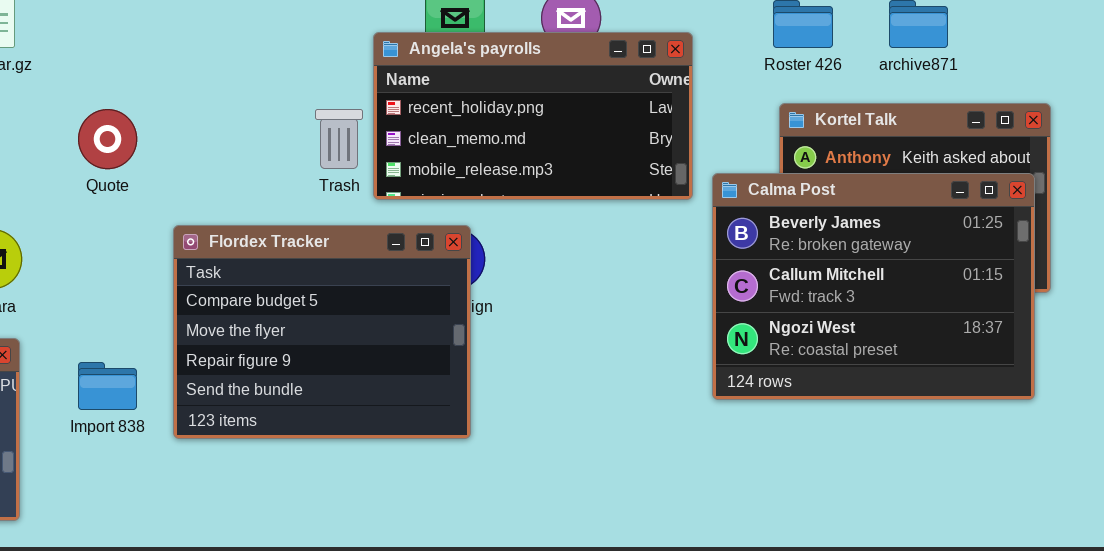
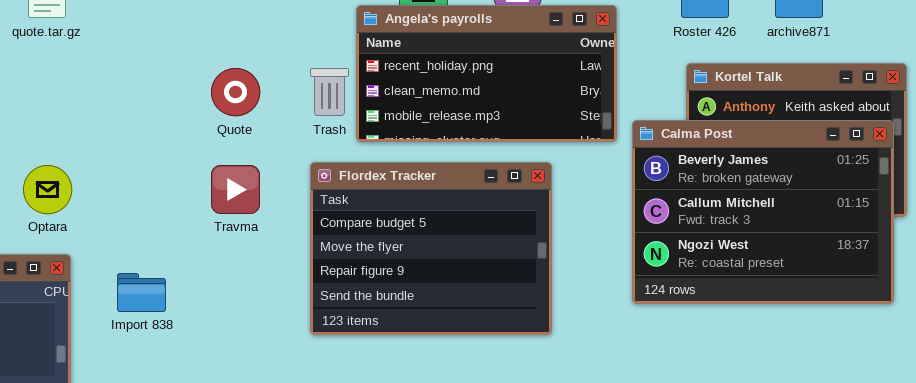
Quote: [78,109,137,169] -> [211,68,260,116], moved
Flordex Tracker: [173,225,471,439] -> [310,162,552,335], moved

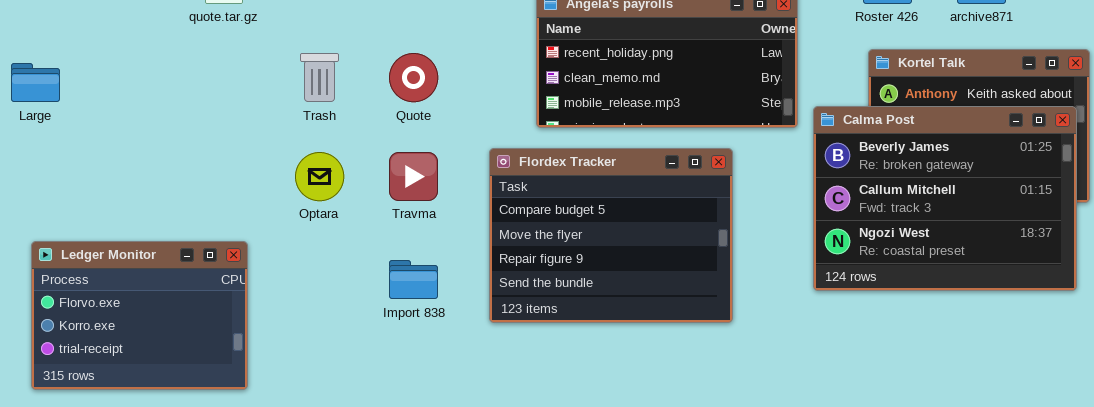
Trash: [310,68,349,116] -> [300,53,339,102], moved
Optara: [23,165,72,214] -> [295,152,344,201], moved
Import 838: [117,273,166,312] -> [389,260,438,299], moved

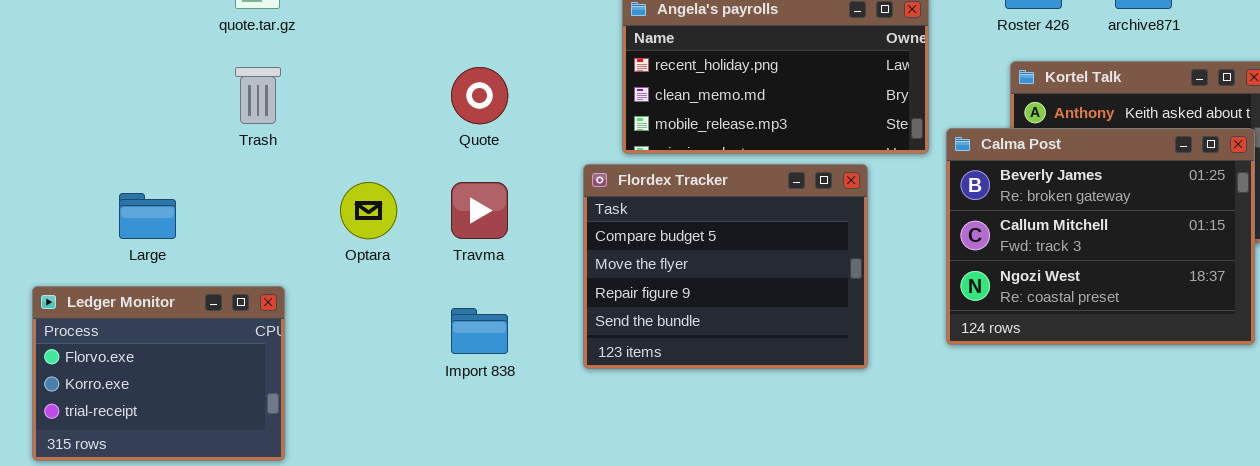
Trash: [300,53,339,102] -> [235,67,281,124], moved
Large: [11,63,60,102] -> [119,193,176,239], moved
Flordex Tracker: [489,148,733,323] -> [583,164,868,369], moved

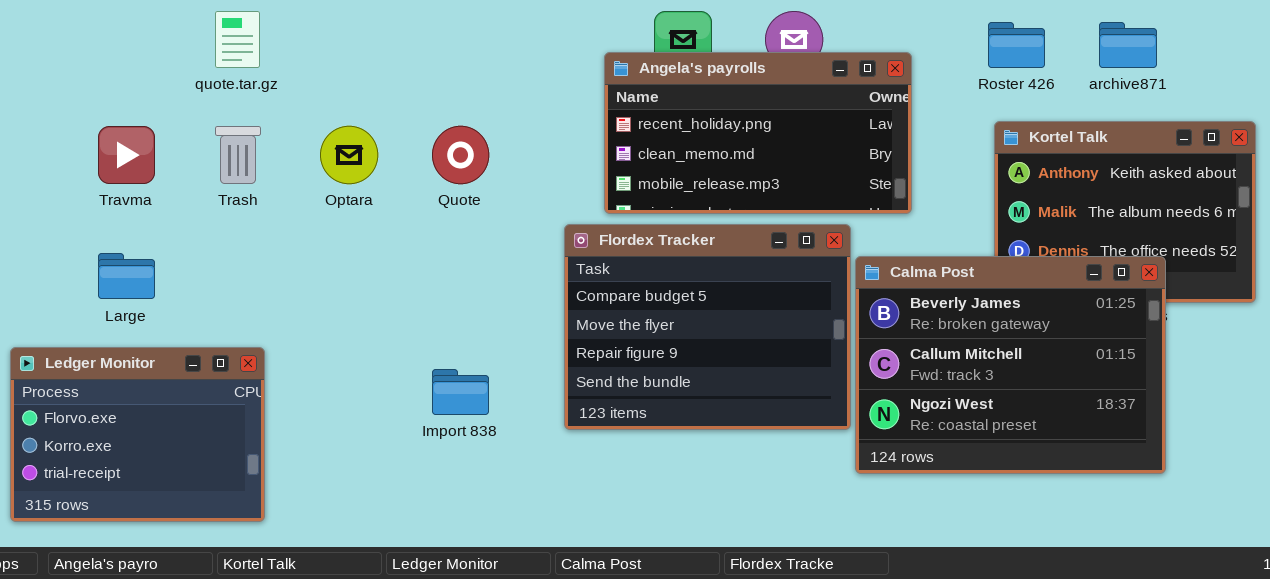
Calma Post: [946,128,1255,345] -> [855,256,1166,474], moved
Optara: [340,182,397,239] -> [320,126,378,184], moved
Travma: [451,182,508,239] -> [98,126,155,184], moved

